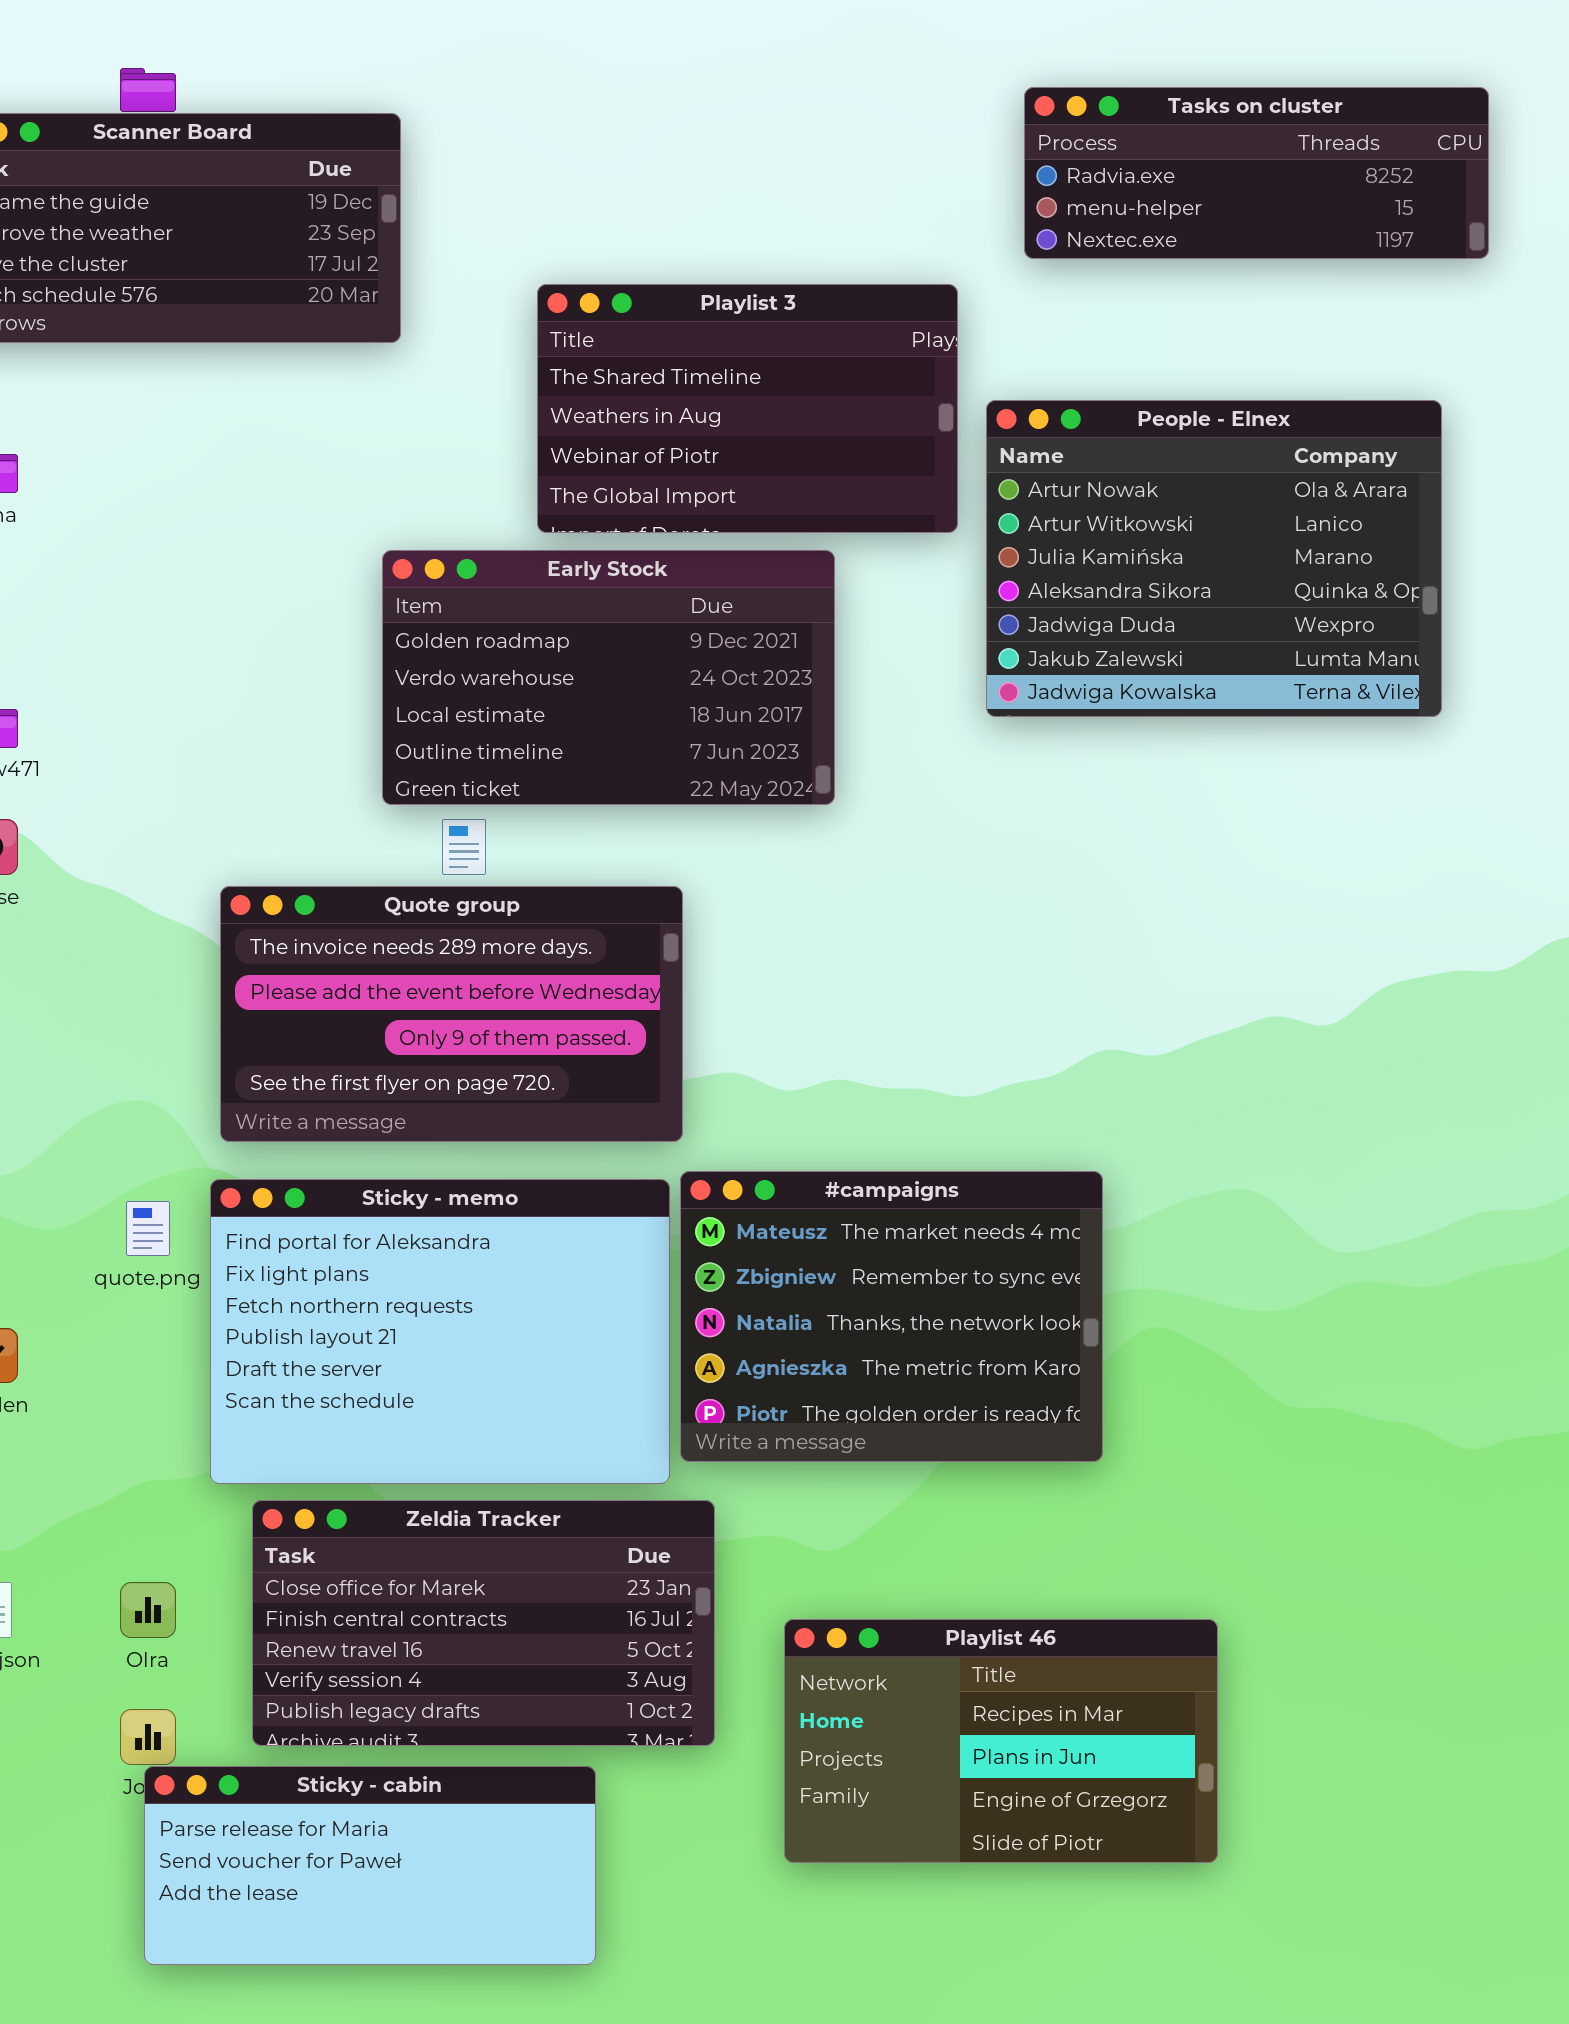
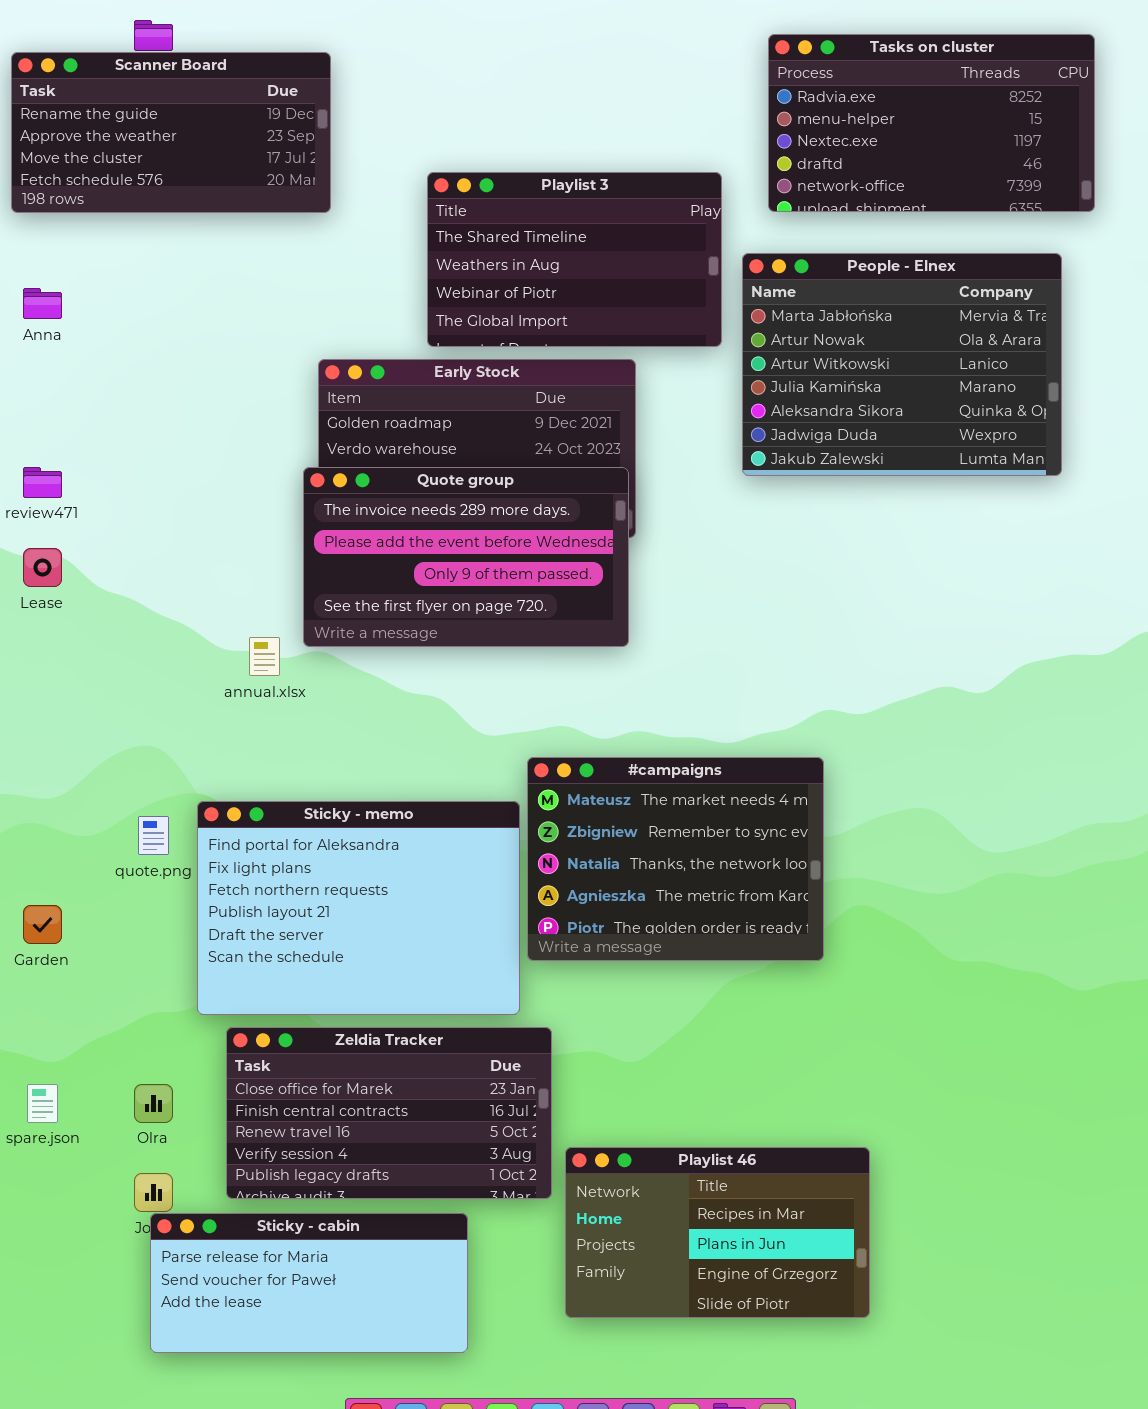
Tasks on cluster: [1024,87,1489,259] -> [768,34,1095,212], resized
People - Elnex: [986,400,1442,717] -> [742,253,1062,476], scrolled up 1 row
Quote group: [220,886,683,1142] -> [303,467,629,647], moved
#campaigns: [680,1171,1103,1462] -> [527,757,824,961], moved
Playlist 46: [784,1619,1218,1863] -> [565,1147,870,1318], moved

